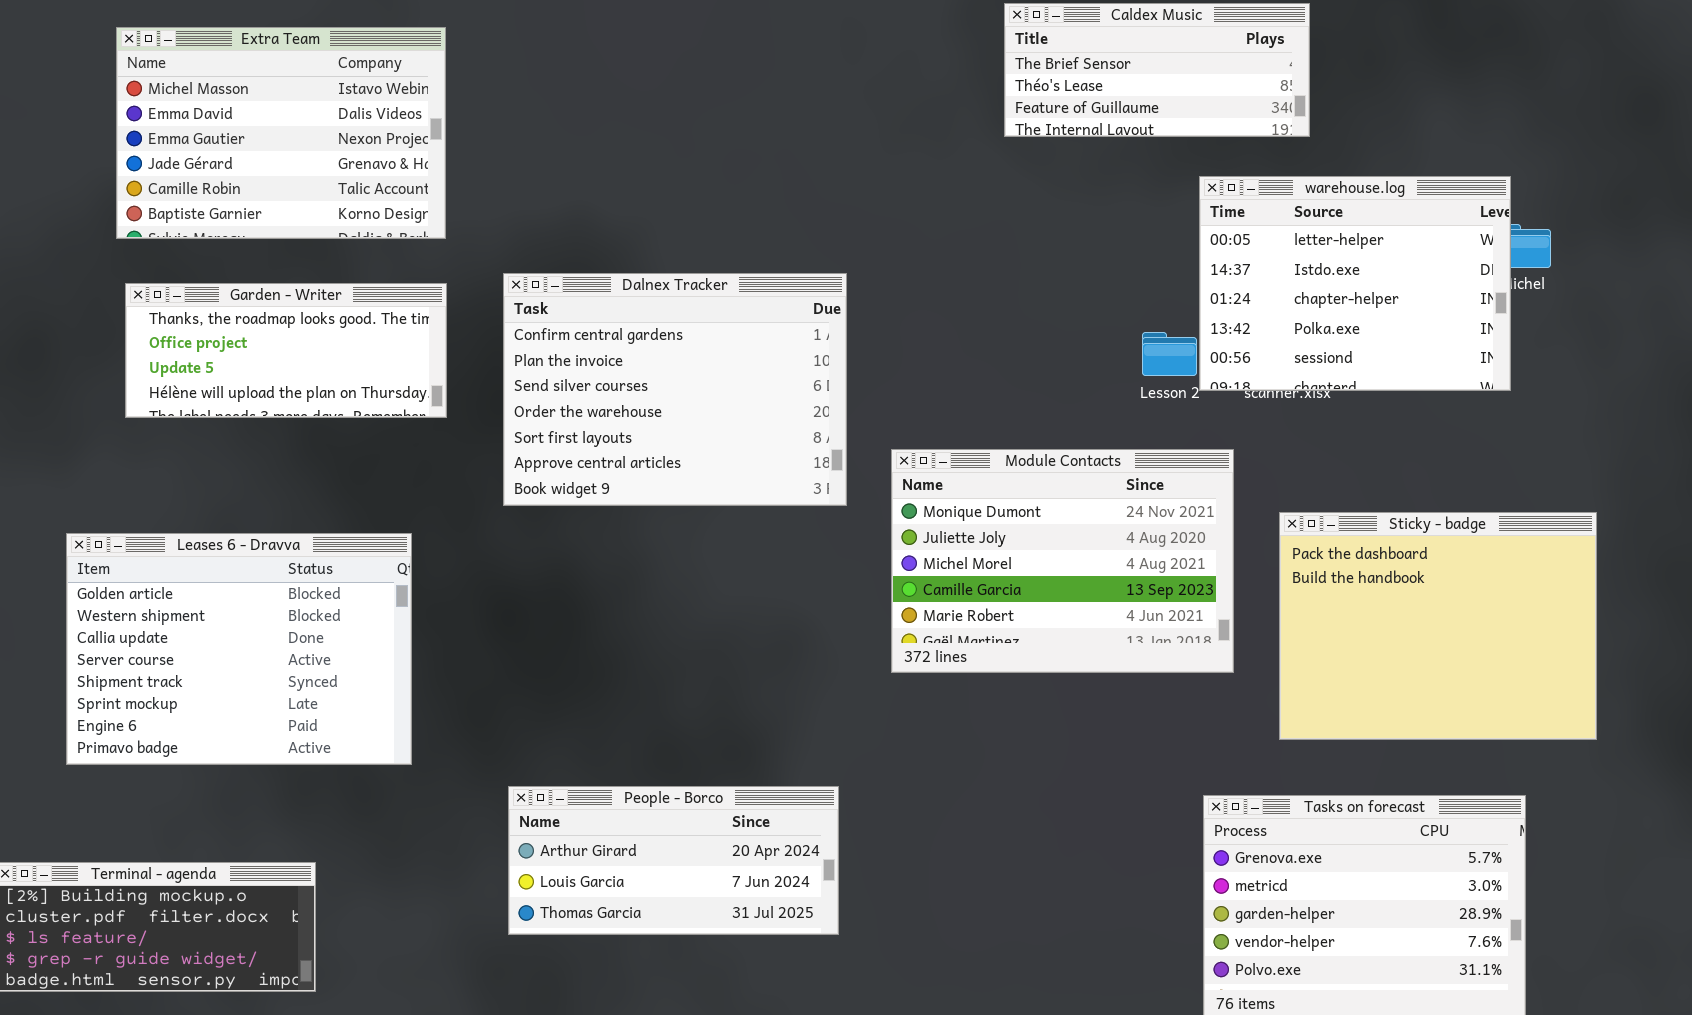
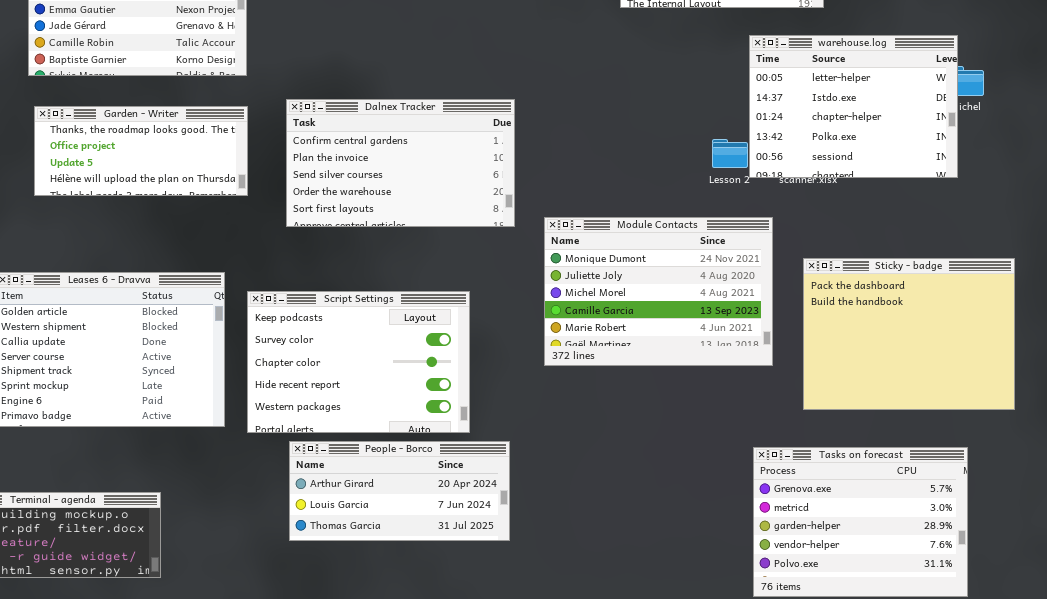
Dalnex Tracker: [503,273,847,506] -> [286,99,515,227], resized
Script Settings: none -> [247,291,470,433], opened

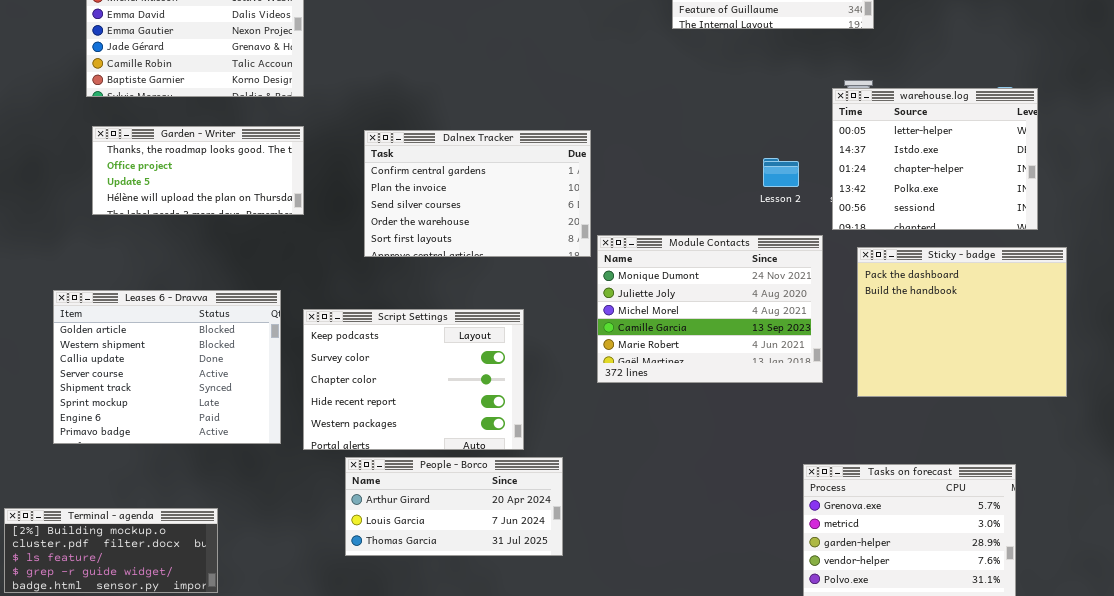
warehouse.log: [749,35,958,178] -> [832,88,1038,230], moved
Dalnex Tracker: [286,99,515,227] -> [364,130,591,257], moved
Sticky - badge: [803,258,1015,410] -> [857,247,1067,397], moved

